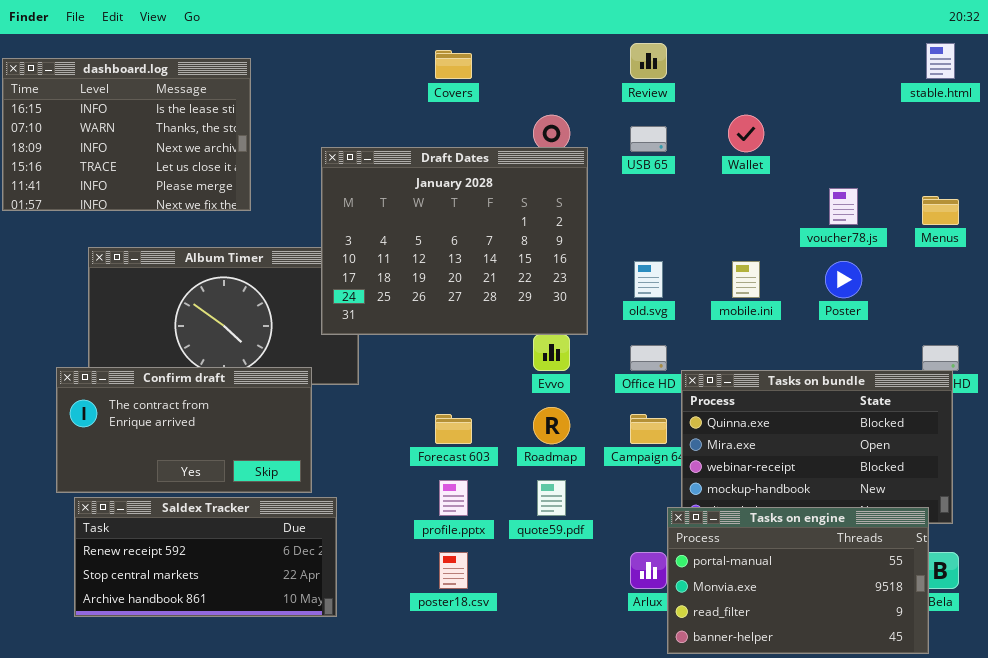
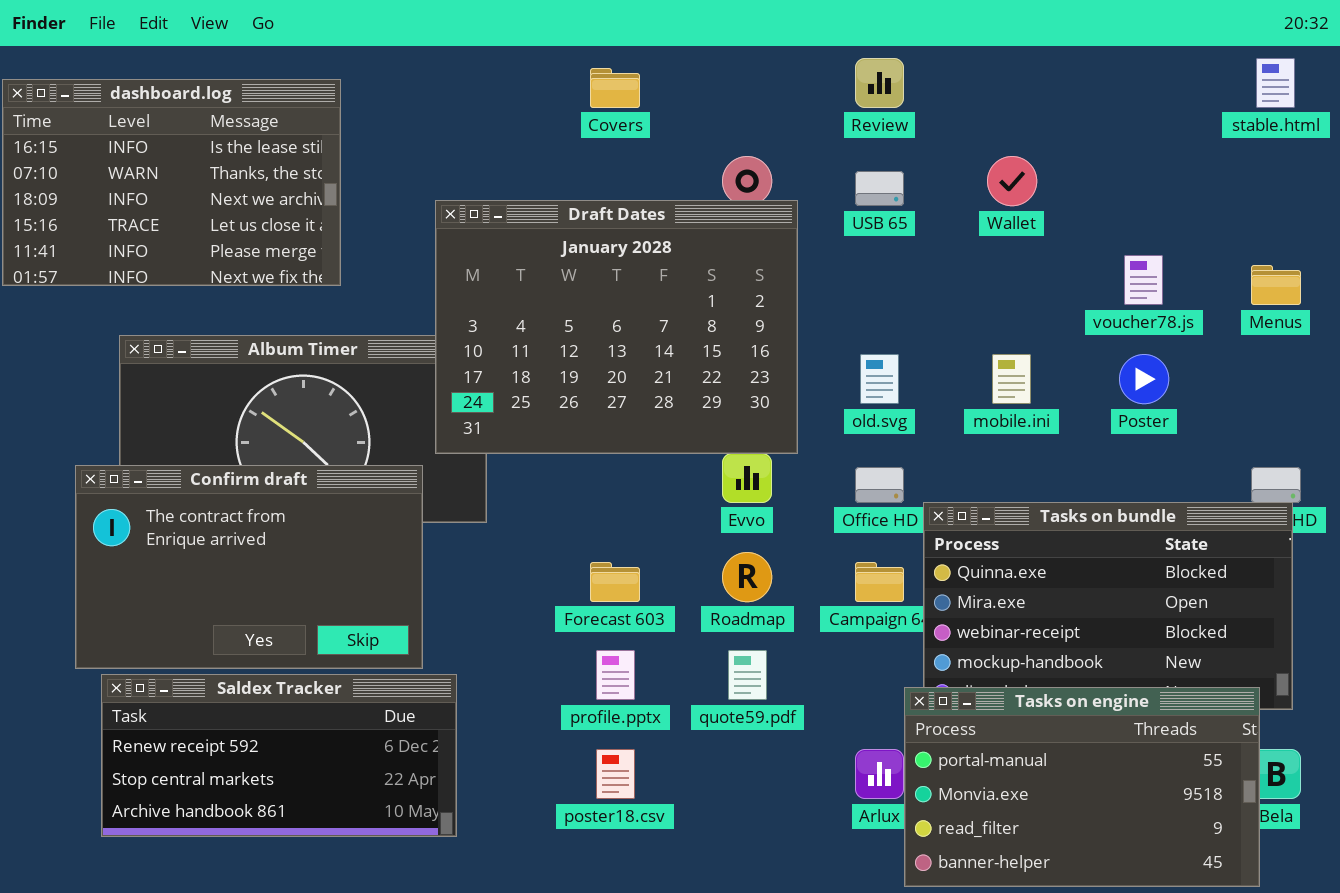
Confirm draft: [56,367,312,493] -> [75,465,423,669], resized

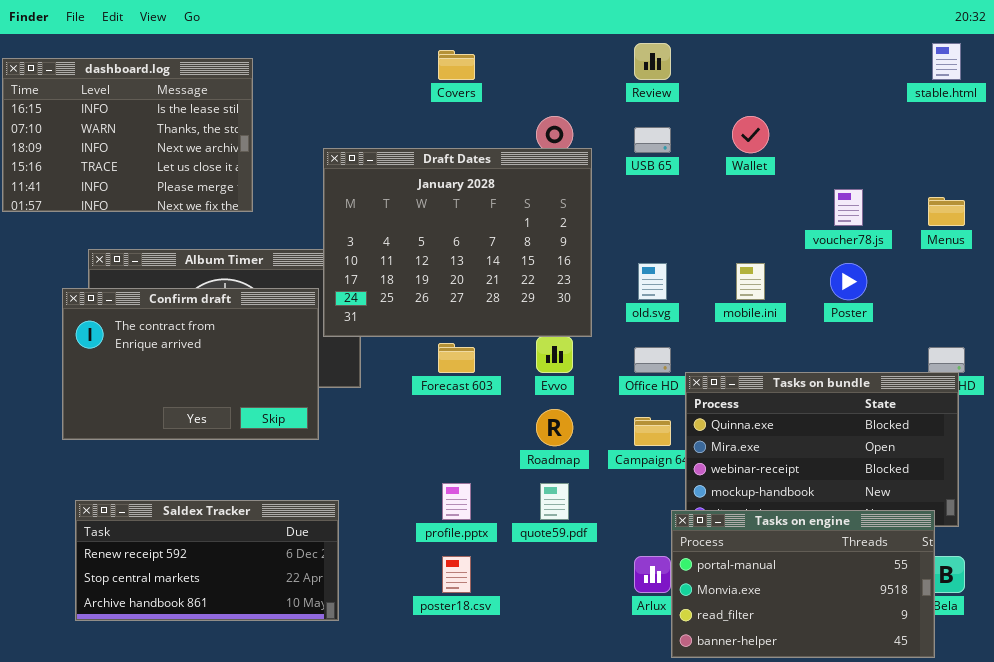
Confirm draft: [75,465,423,669] -> [62,288,319,440], moved
Forecast 603: [590,562,640,602] -> [438,343,475,373], moved

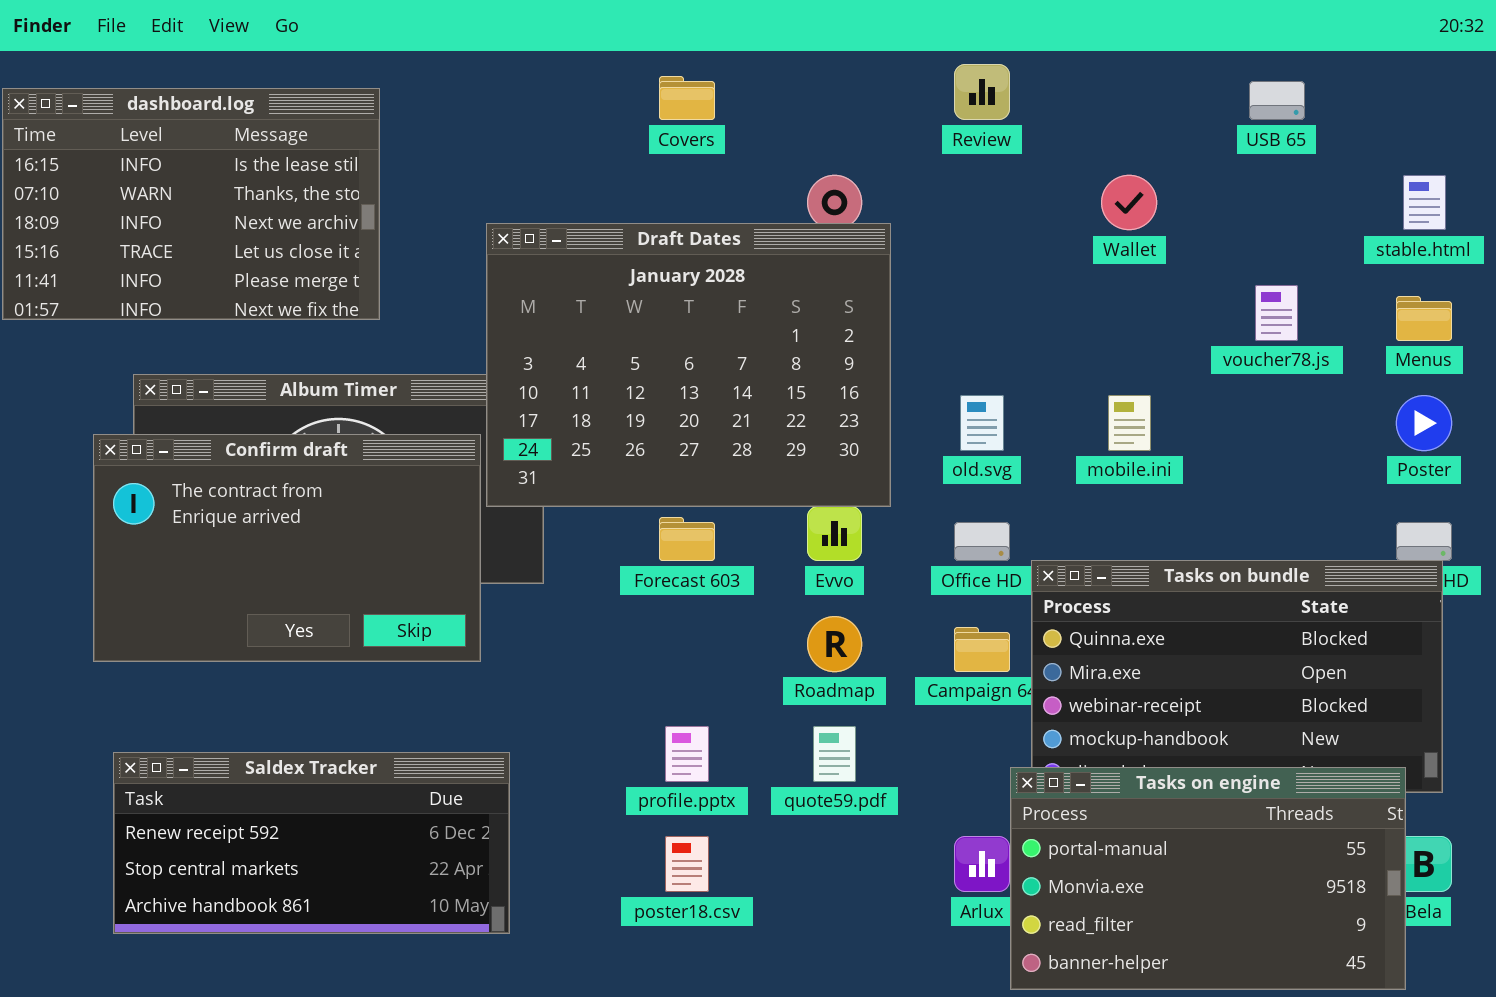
stable.html: [932,43,961,80] -> [1403,175,1446,230], moved
USB 65: [634,127,671,153] -> [1249,81,1305,120], moved
Poster: [830,263,867,300] -> [1396,395,1452,451], moved

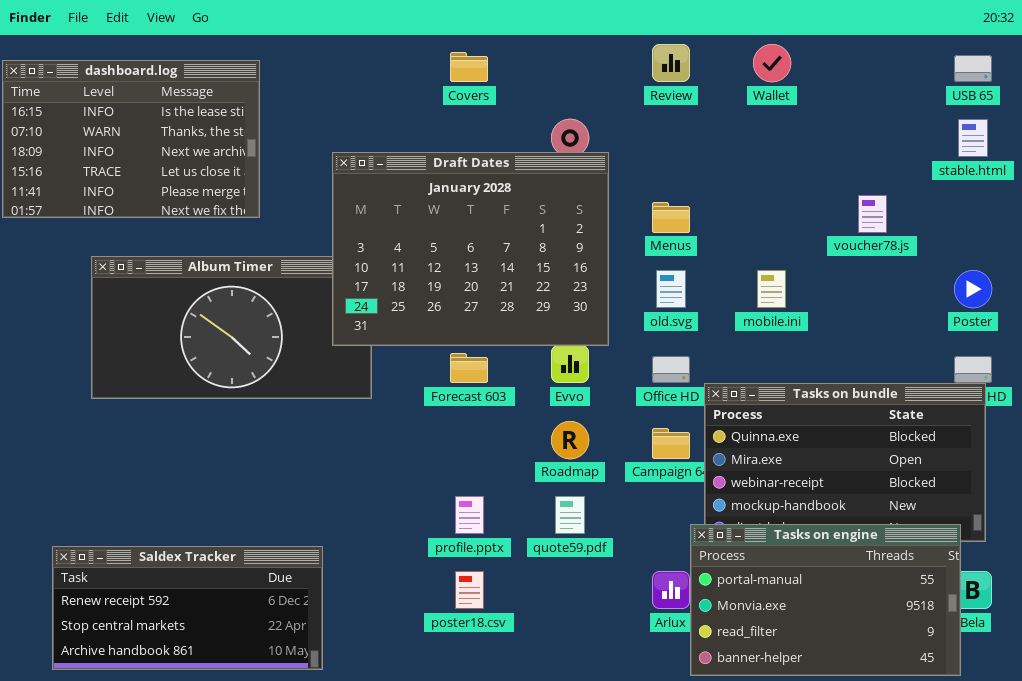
USB 65: [1249,81,1305,120] -> [954,55,992,82], moved
Wallet: [1101,175,1157,230] -> [753,44,791,82], moved
Menus: [1396,296,1452,341] -> [652,202,690,233], moved
Confirm draft: [93,434,481,662] -> none, closed
Saldex Tracker: [113,752,510,934] -> [52,546,323,670], moved

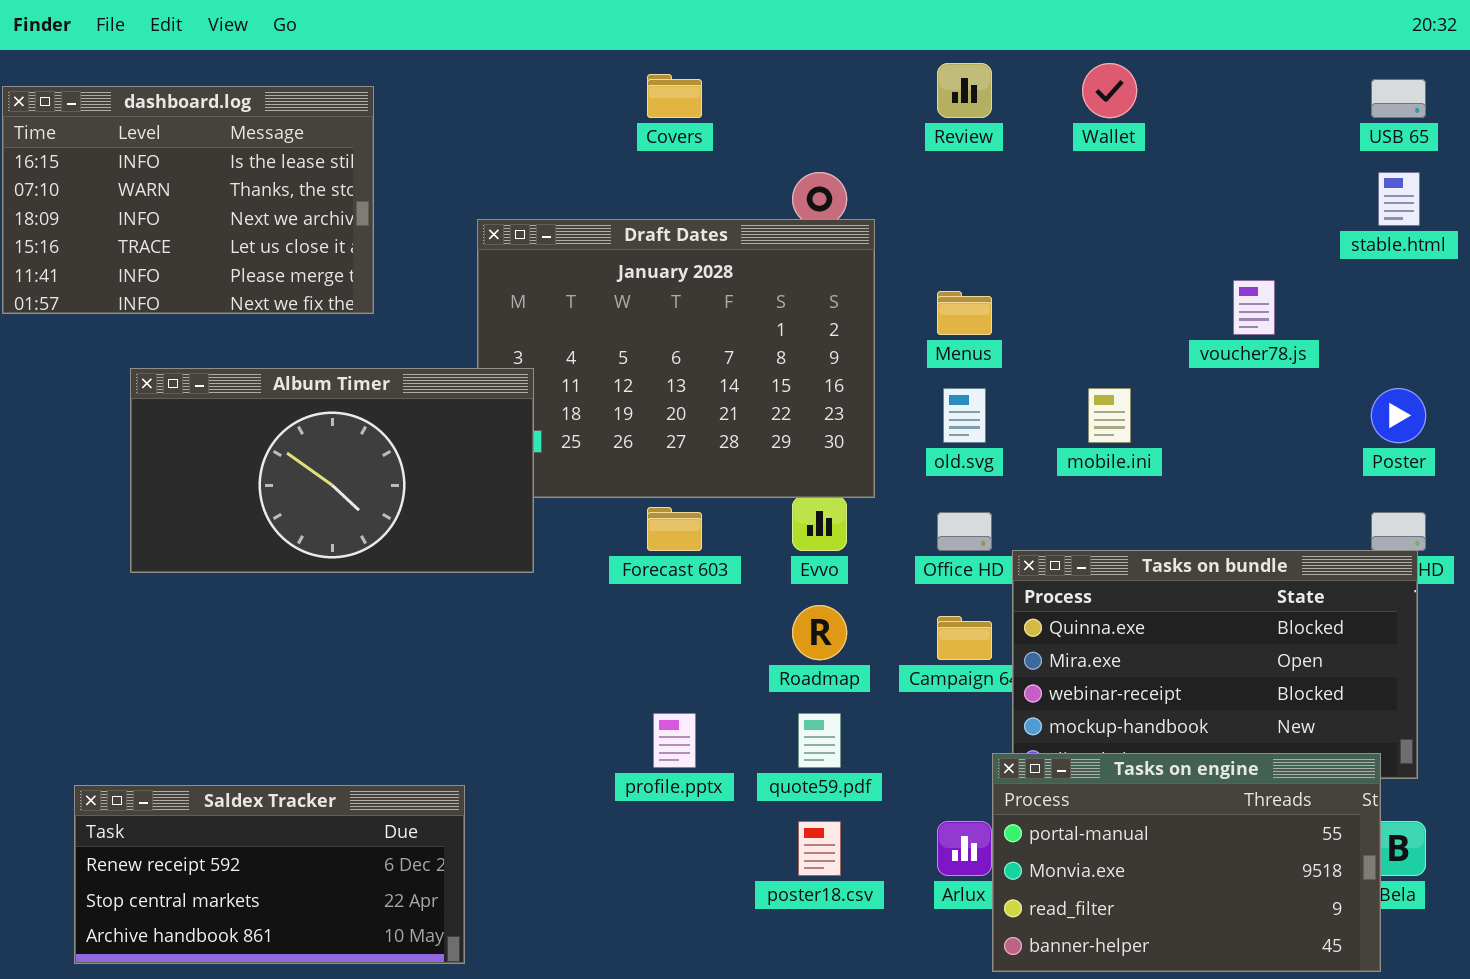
Album Timer: [91,256,372,399] -> [130,368,534,573], raised
poster18.csv: [455,571,484,609] -> [798,821,841,876], moved

